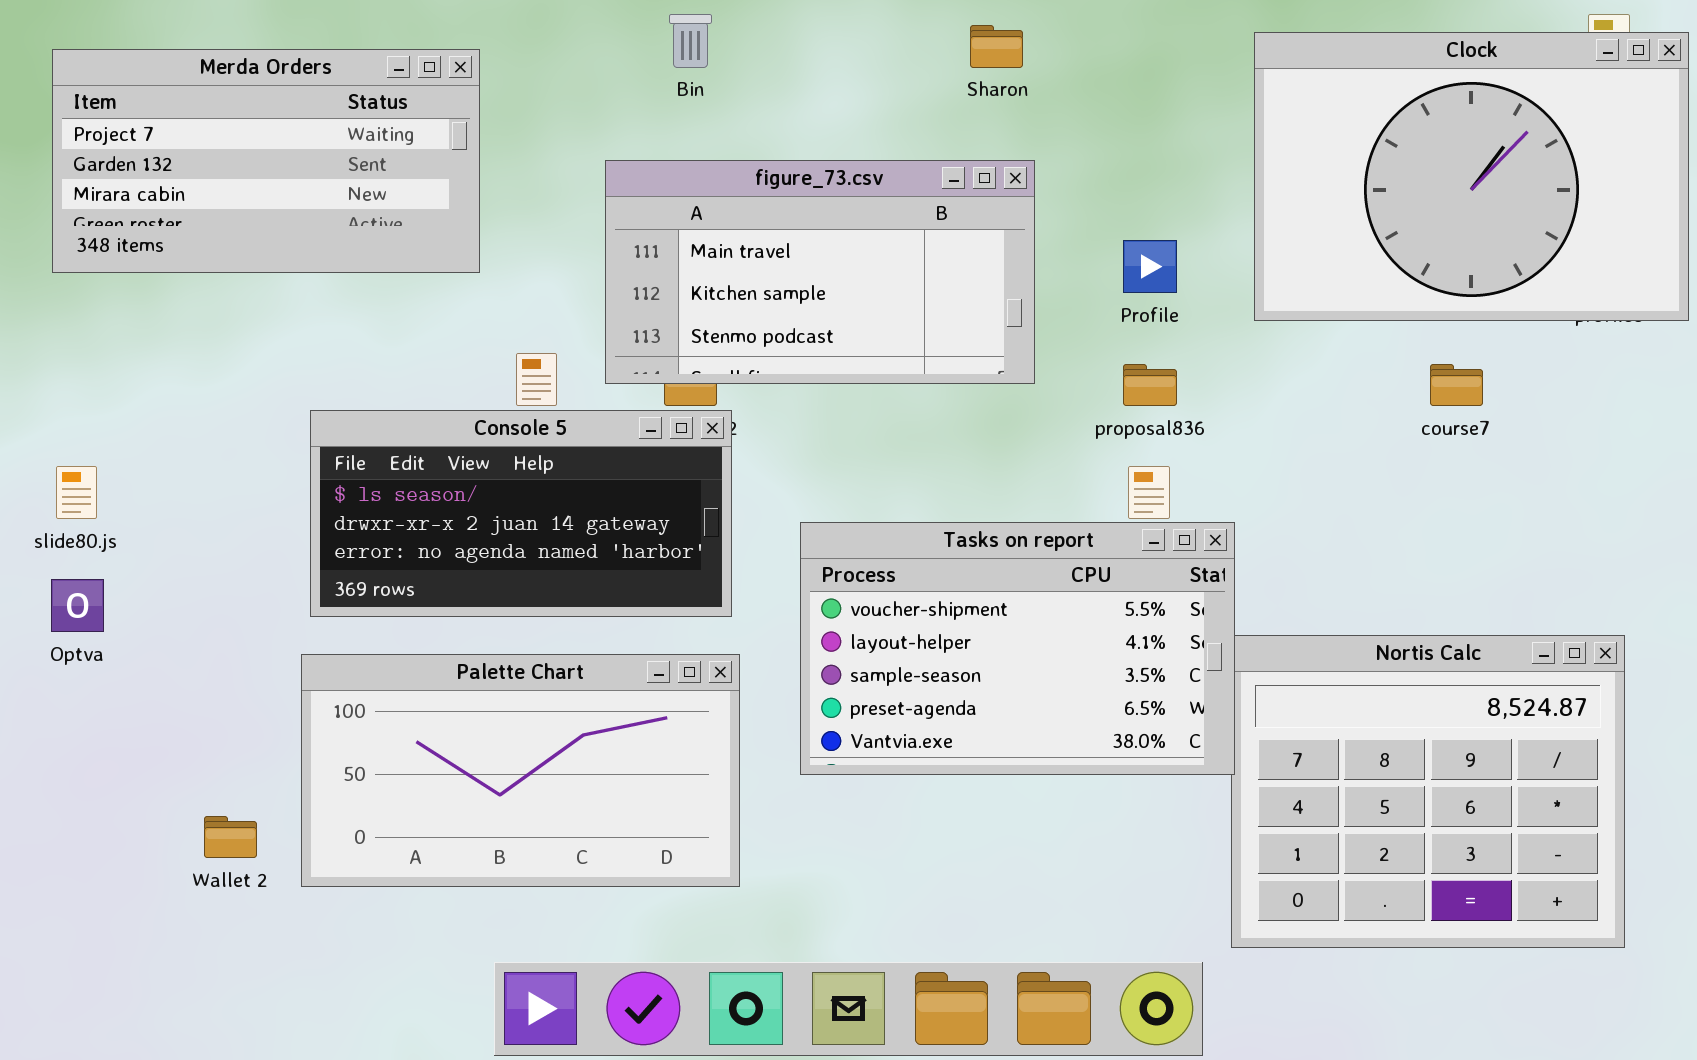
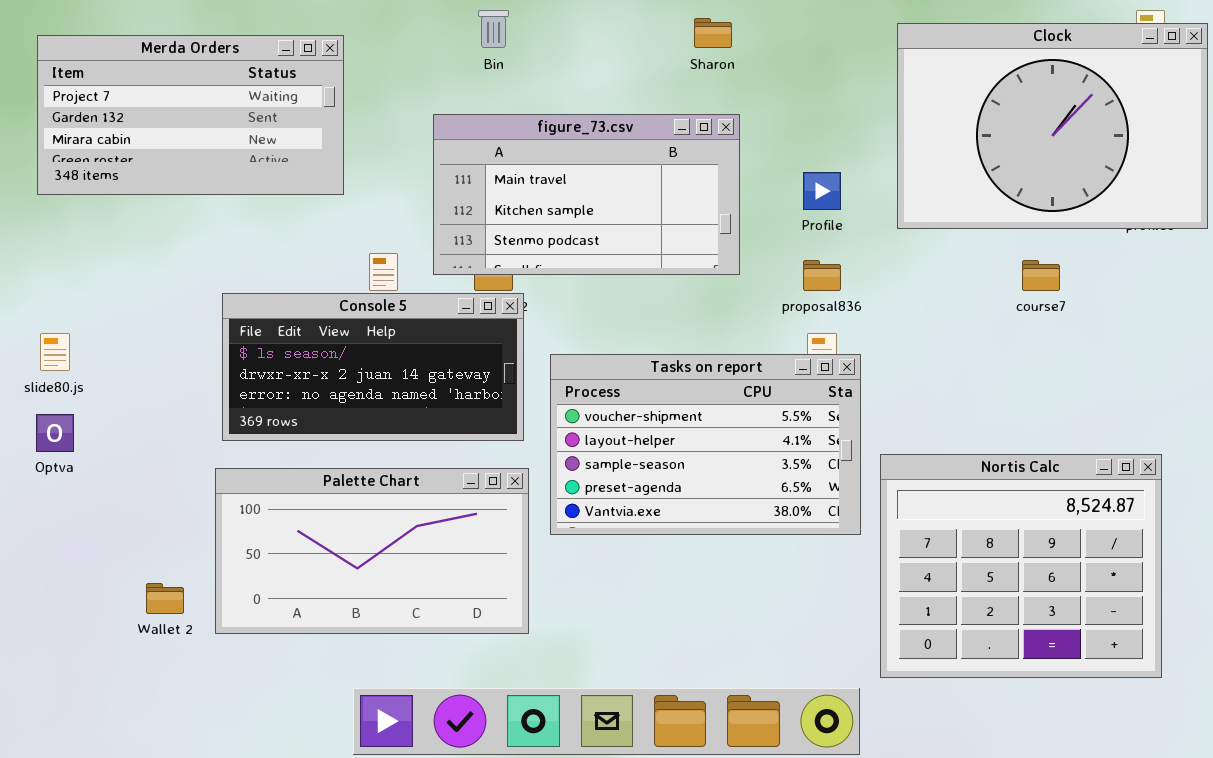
Tasks on report: [800,522,1235,775] -> [550,354,861,535], moved

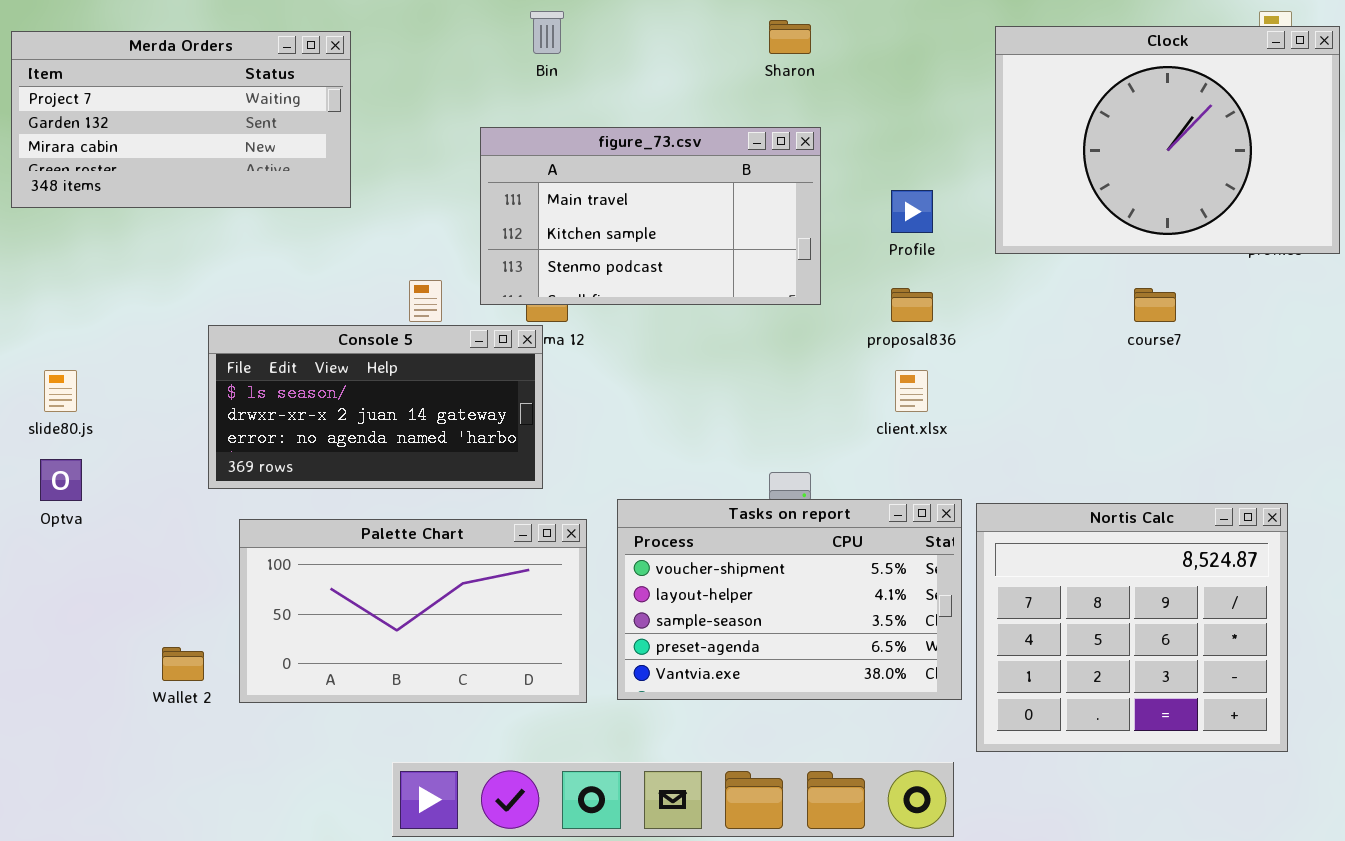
Merda Orders: [37,35,344,195] -> [11,31,351,208], moved
Console 5: [222,293,524,441] -> [208,325,543,489], moved
Tasks on report: [550,354,861,535] -> [617,499,962,700], moved

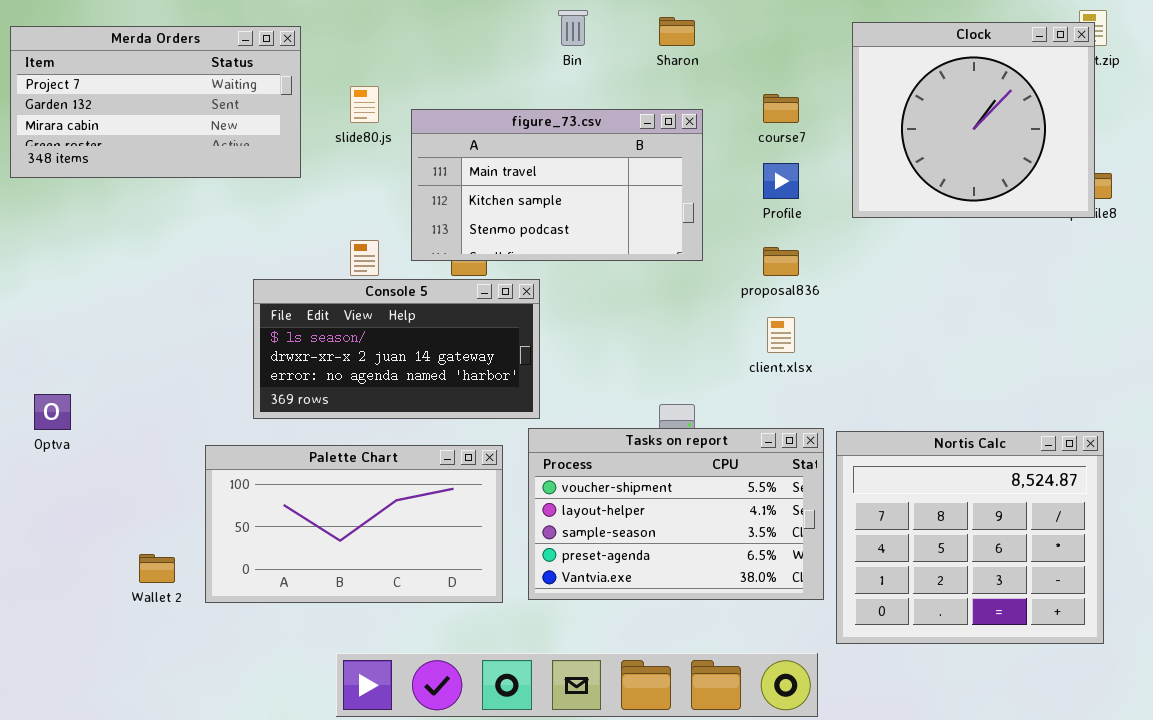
Bin: [530,11,564,54] -> [558,10,588,46], moved
Clock: [995,26,1340,254] -> [852,22,1095,218], resized
course7: [1134,288,1176,322] -> [763,94,799,123], moved
Console 5: [208,325,543,489] -> [253,279,540,419], moved
slide80.js: [44,370,77,412] -> [350,86,379,123], moved

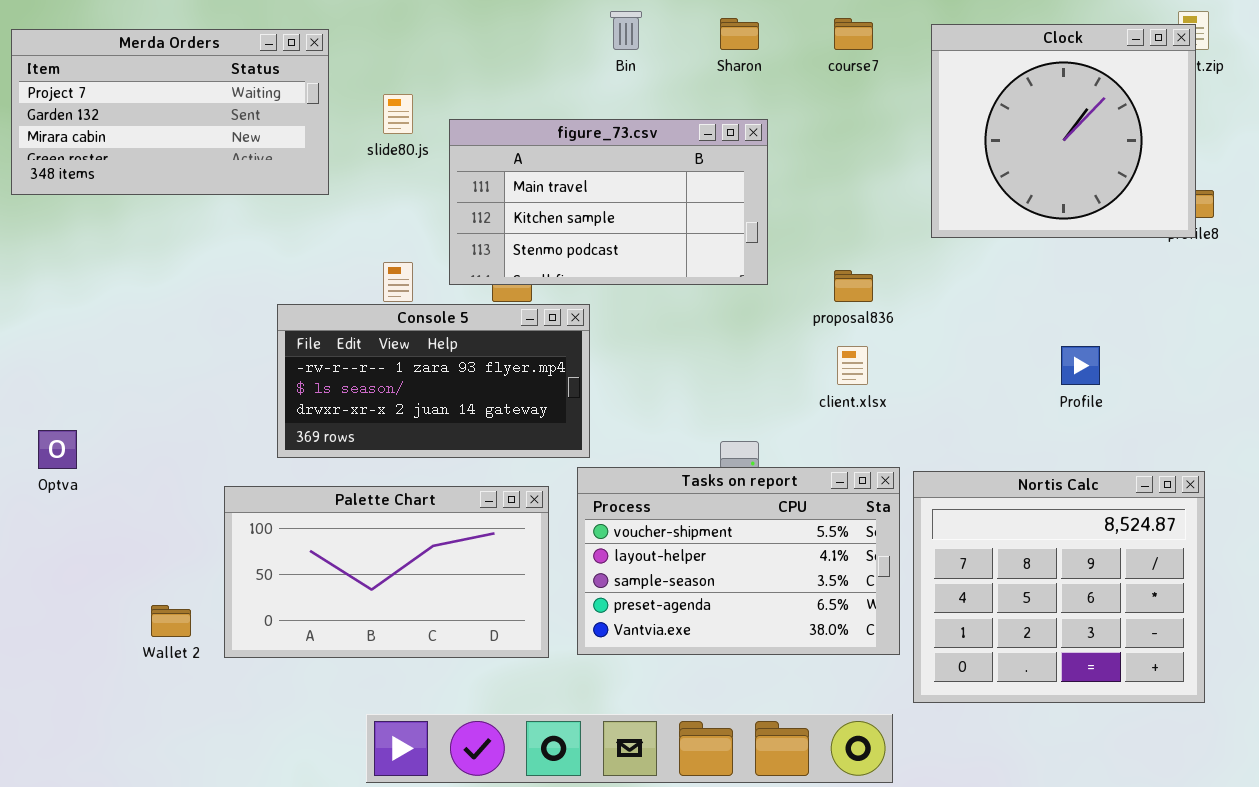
course7: [763,94,799,123] -> [834,18,873,50], moved
Profile: [763,163,799,199] -> [1061,346,1100,385], moved
Console 5: [253,279,540,419] -> [277,304,590,458], scrolled up 1 row

